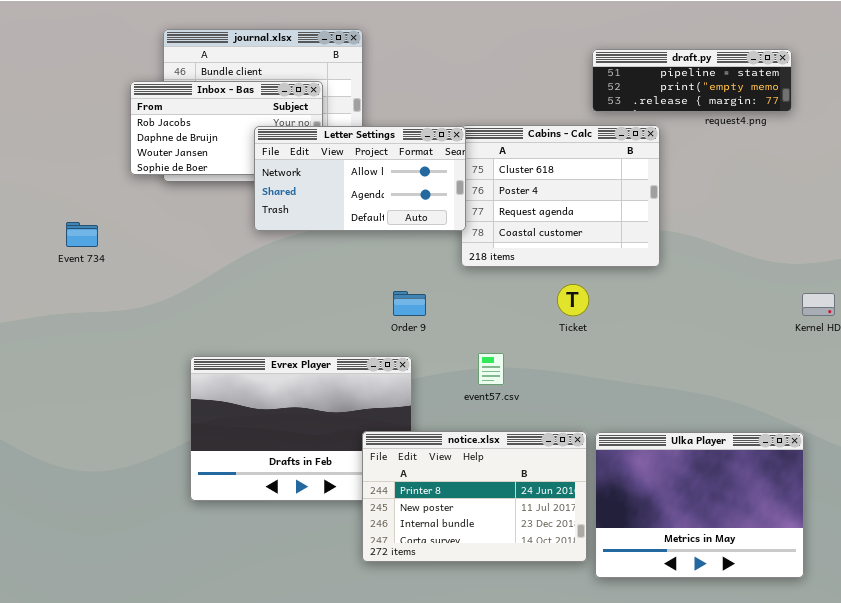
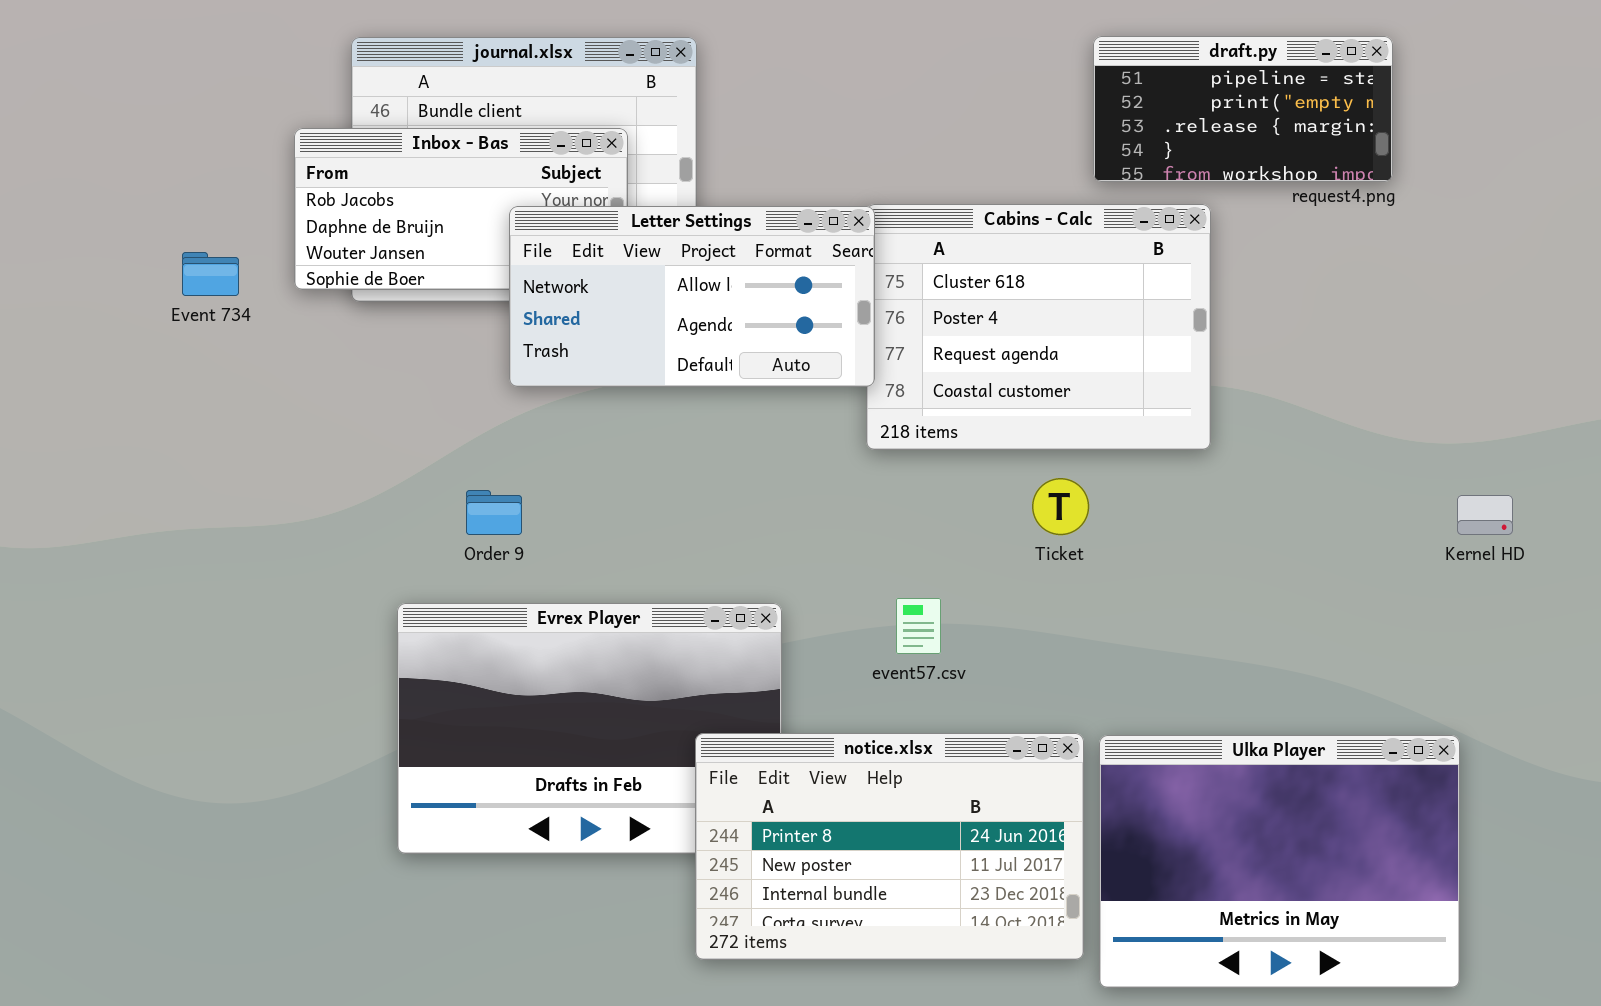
draft.py: [592,49,792,112] -> [1093,36,1393,182], resized
Event 734: [66,222,98,247] -> [182,252,239,296], moved
Order 9: [393,291,426,316] -> [466,490,522,535], moved

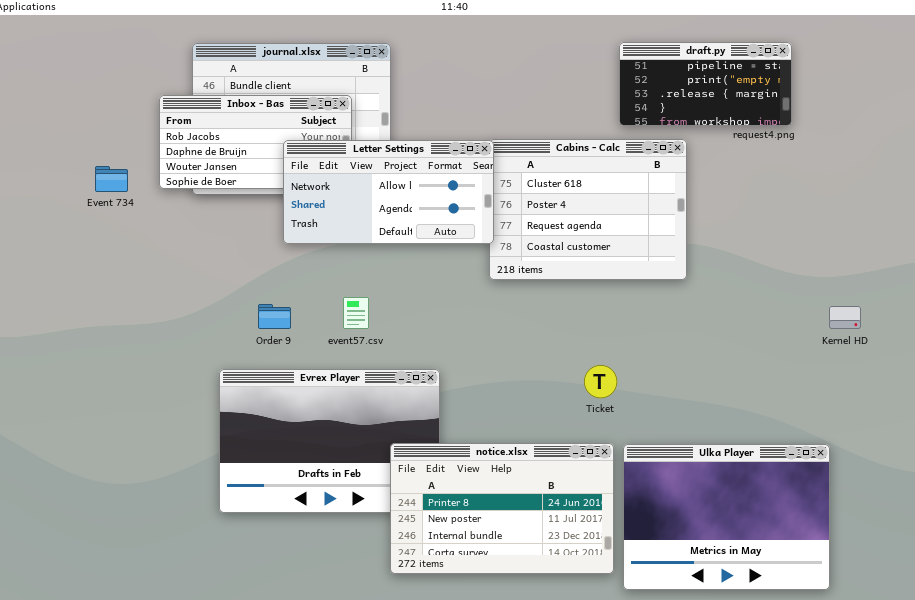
Ticket: [1032,478,1089,535] -> [584,365,617,398], moved
event57.csv: [896,598,941,654] -> [343,297,369,329], moved

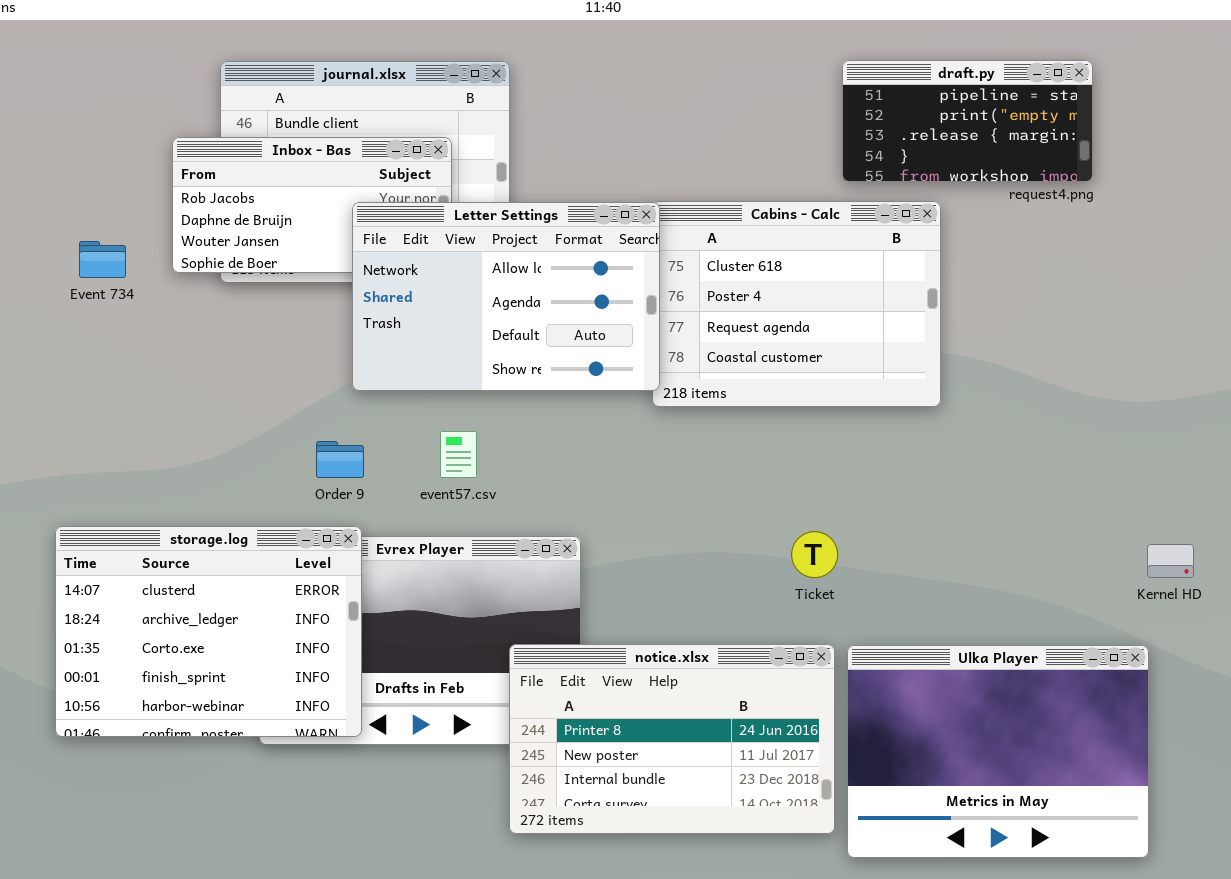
Letter Settings: [283,140,494,244] -> [352,202,660,391], resized
Kernel HD: [829,306,861,329] -> [1147,544,1194,578], moved
storage.log: none -> [55,526,362,737], opened

